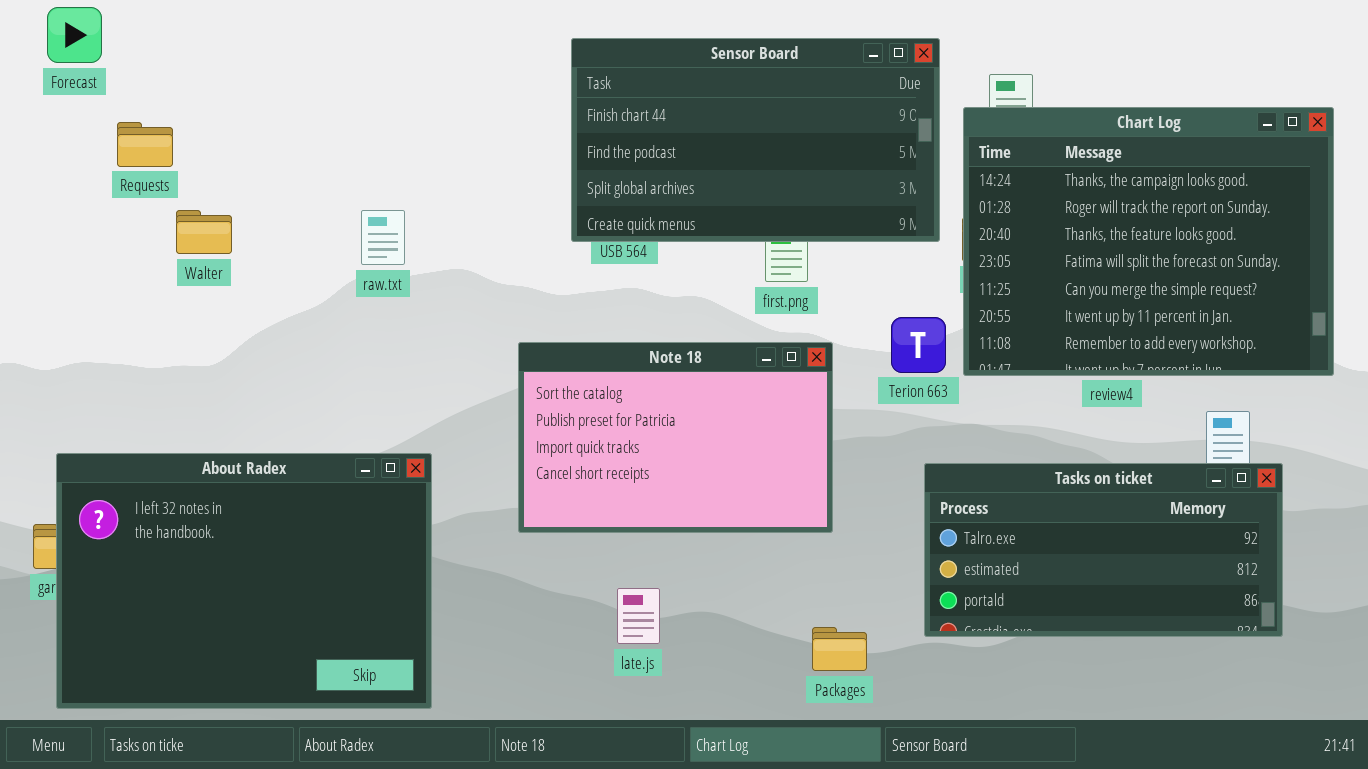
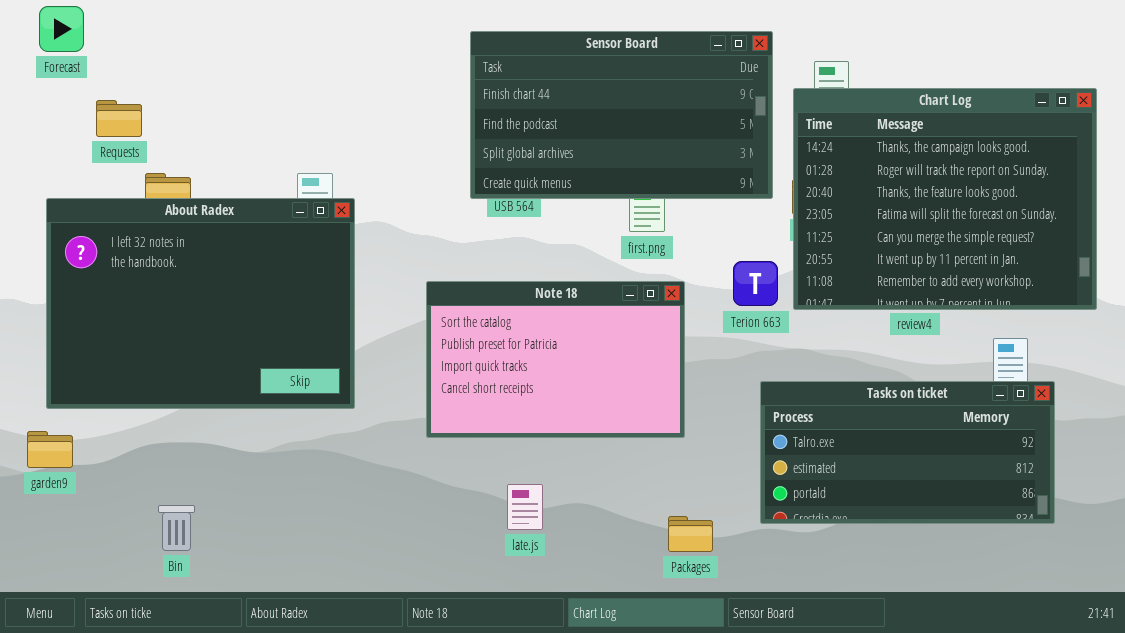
About Radex: [56,453,432,709] -> [46,198,355,409], moved

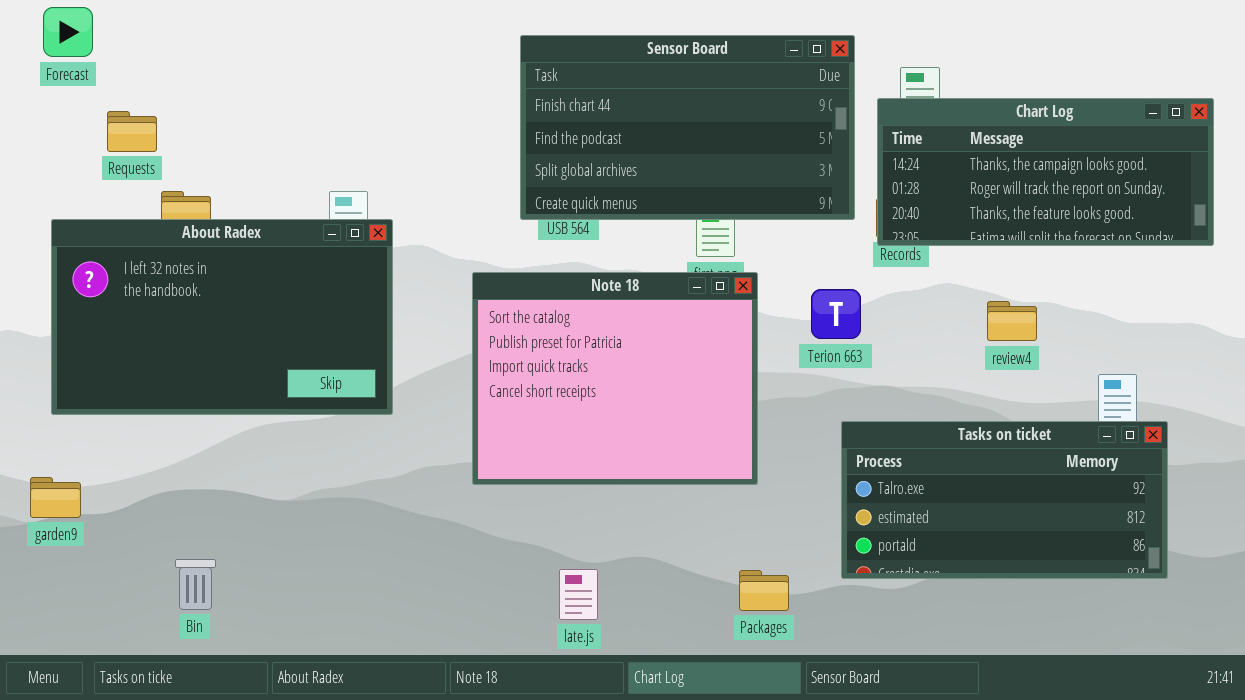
Chart Log: [793,88,1097,310] -> [877,98,1214,246], resized
About Radex: [46,198,355,409] -> [51,219,393,415], resized
Note 18: [426,281,685,438] -> [472,272,758,485], resized
late.js: [507,484,543,530] -> [559,569,598,620], moved

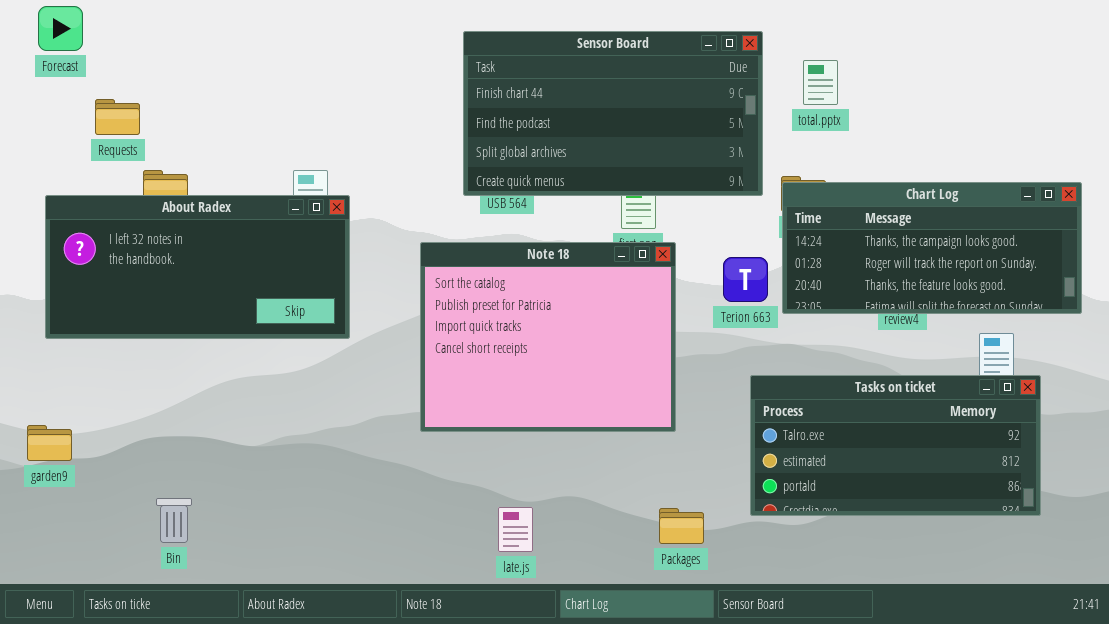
Chart Log: [877,98,1214,246] -> [782,182,1082,314], moved
About Radex: [51,219,393,415] -> [45,195,350,339], resized

